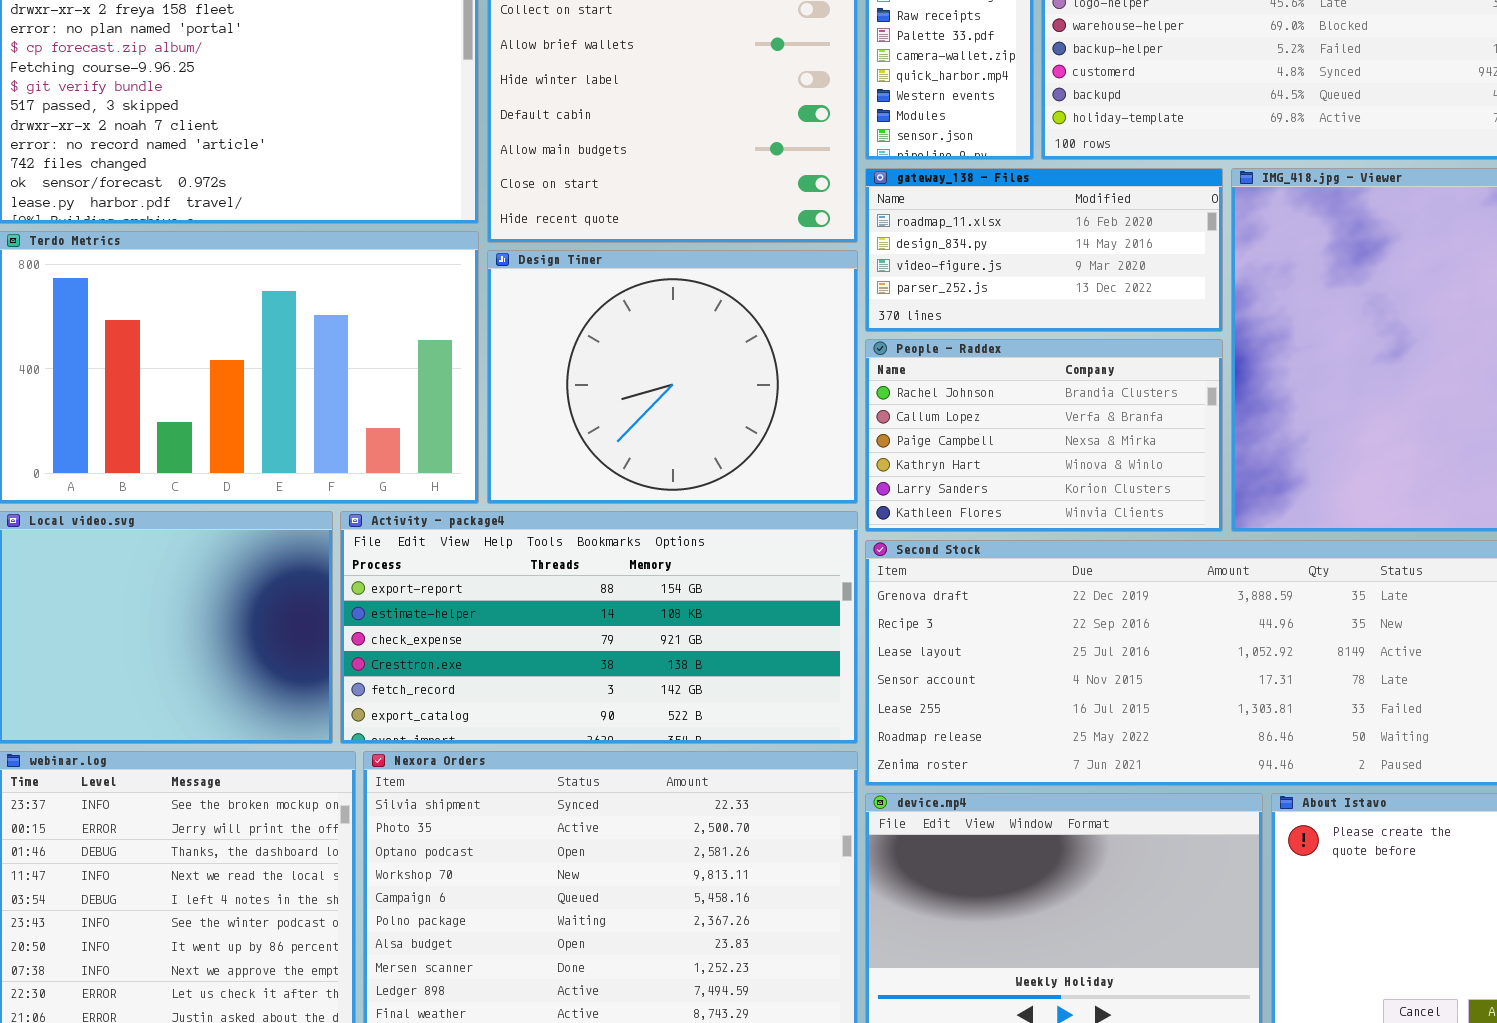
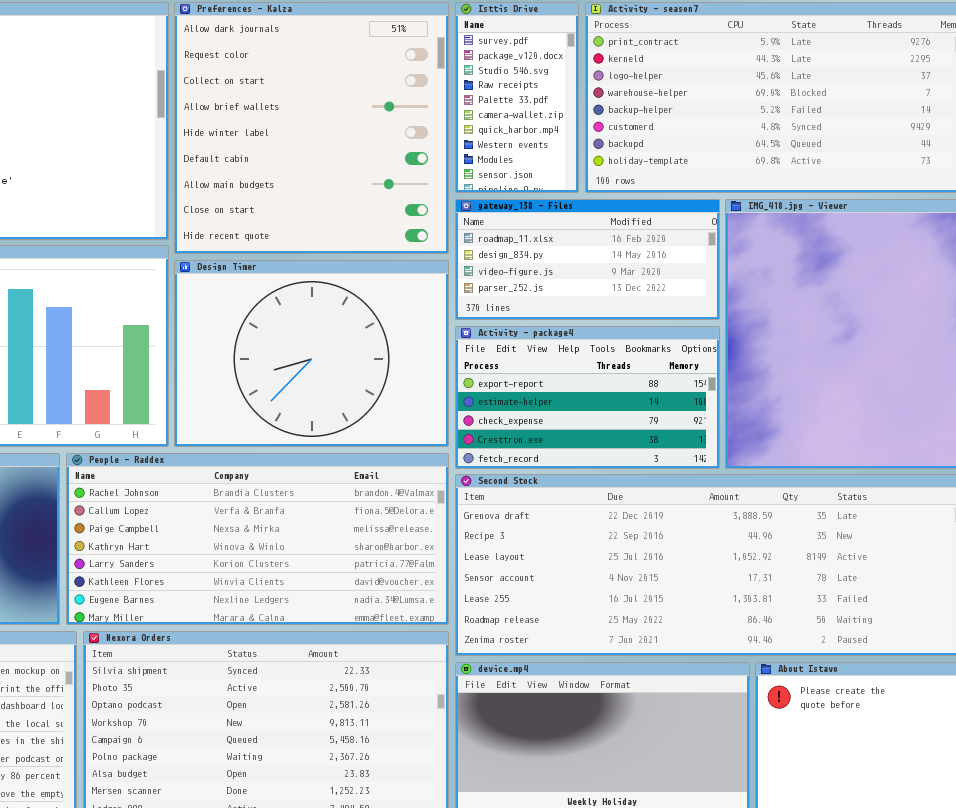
People - Raddex: [865,339,1223,532] -> [66,453,449,625], moved, resized
Activity - package4: [340,511,858,744] -> [455,326,720,469], moved, resized

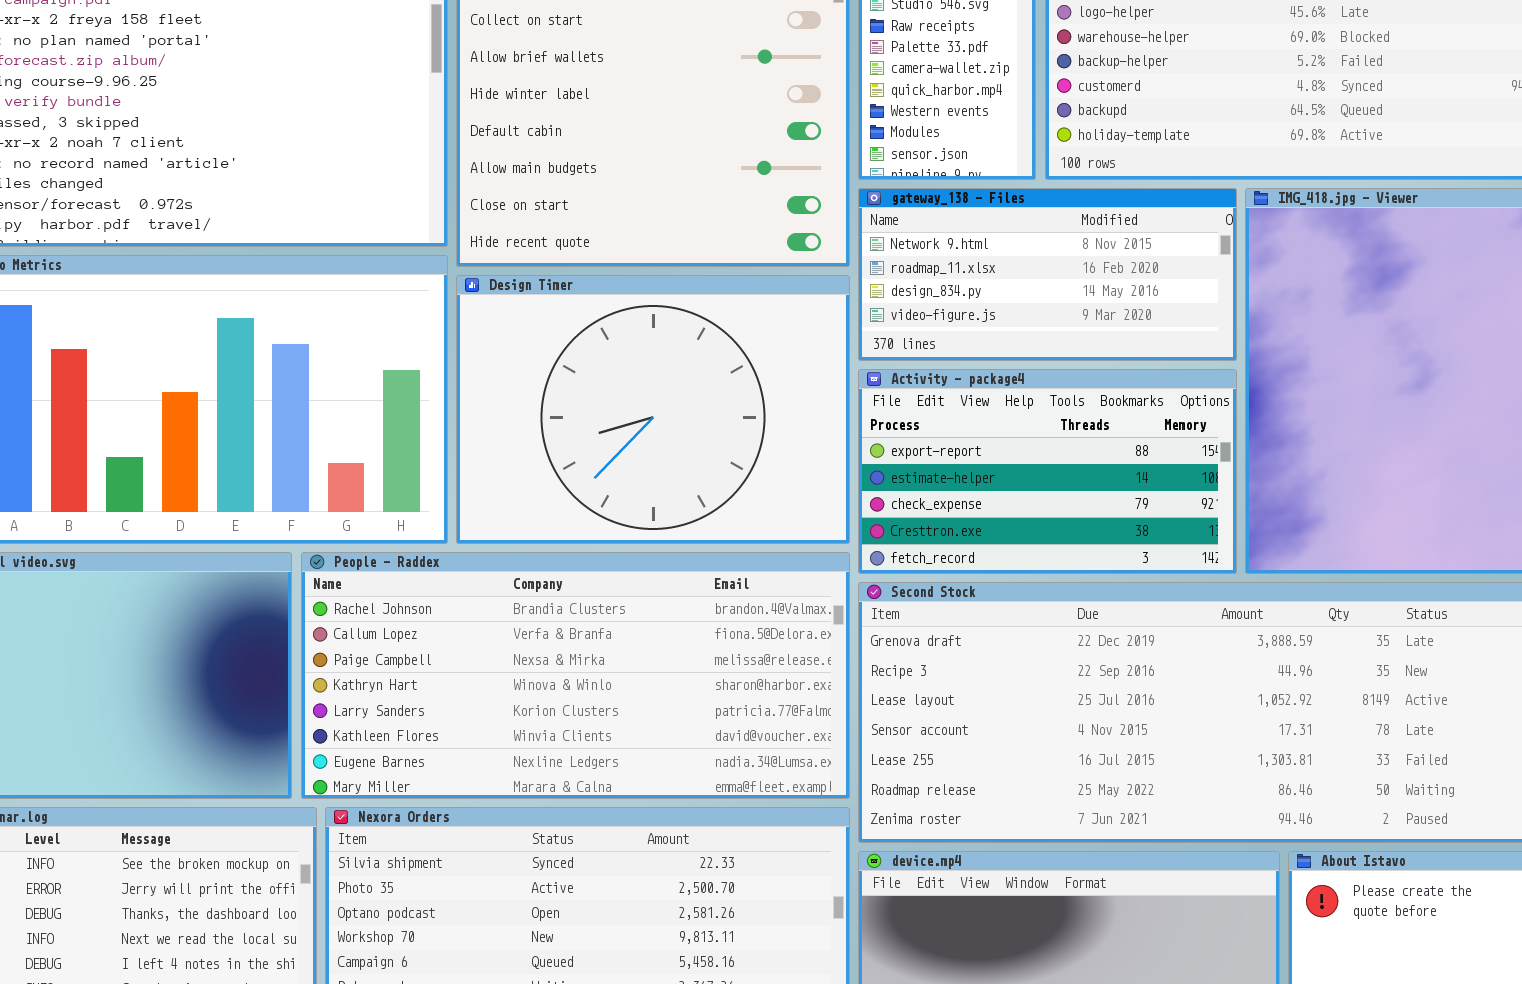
gateway_138 - Files: [455,199,720,320] -> [858,188,1237,361], scrolled up 1 row

